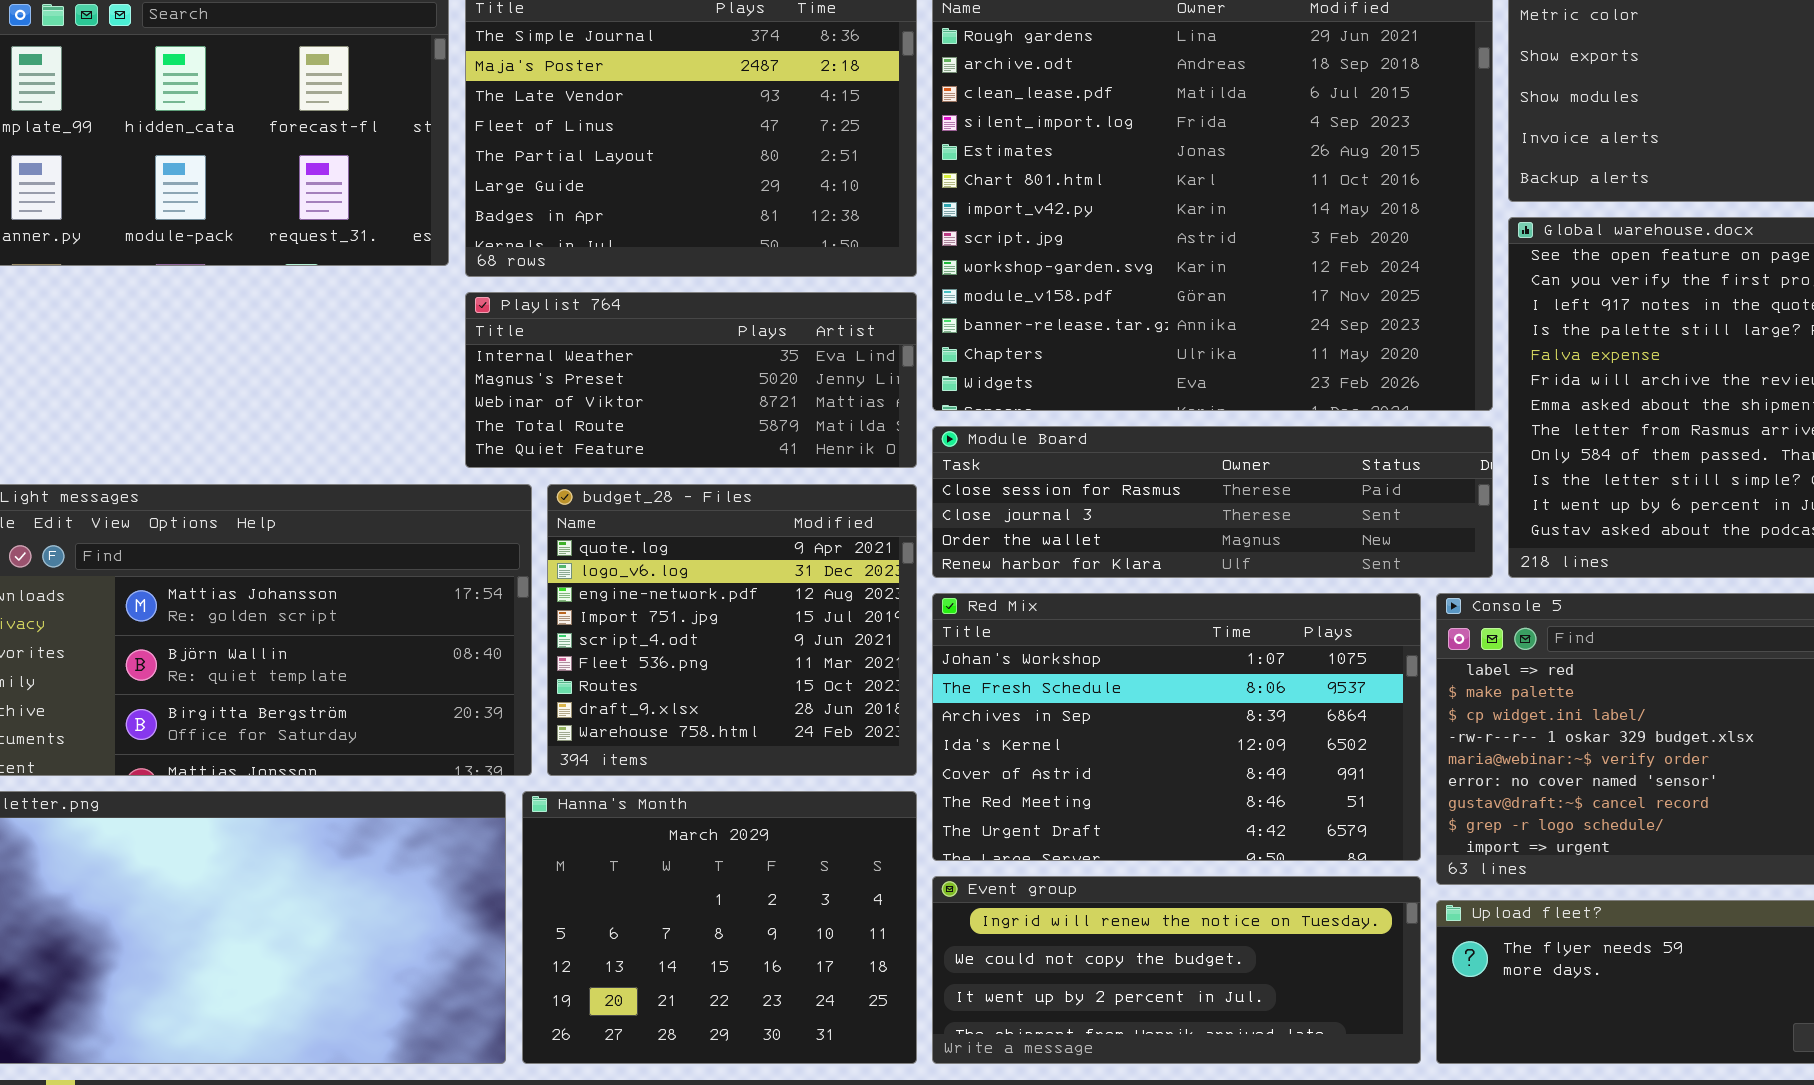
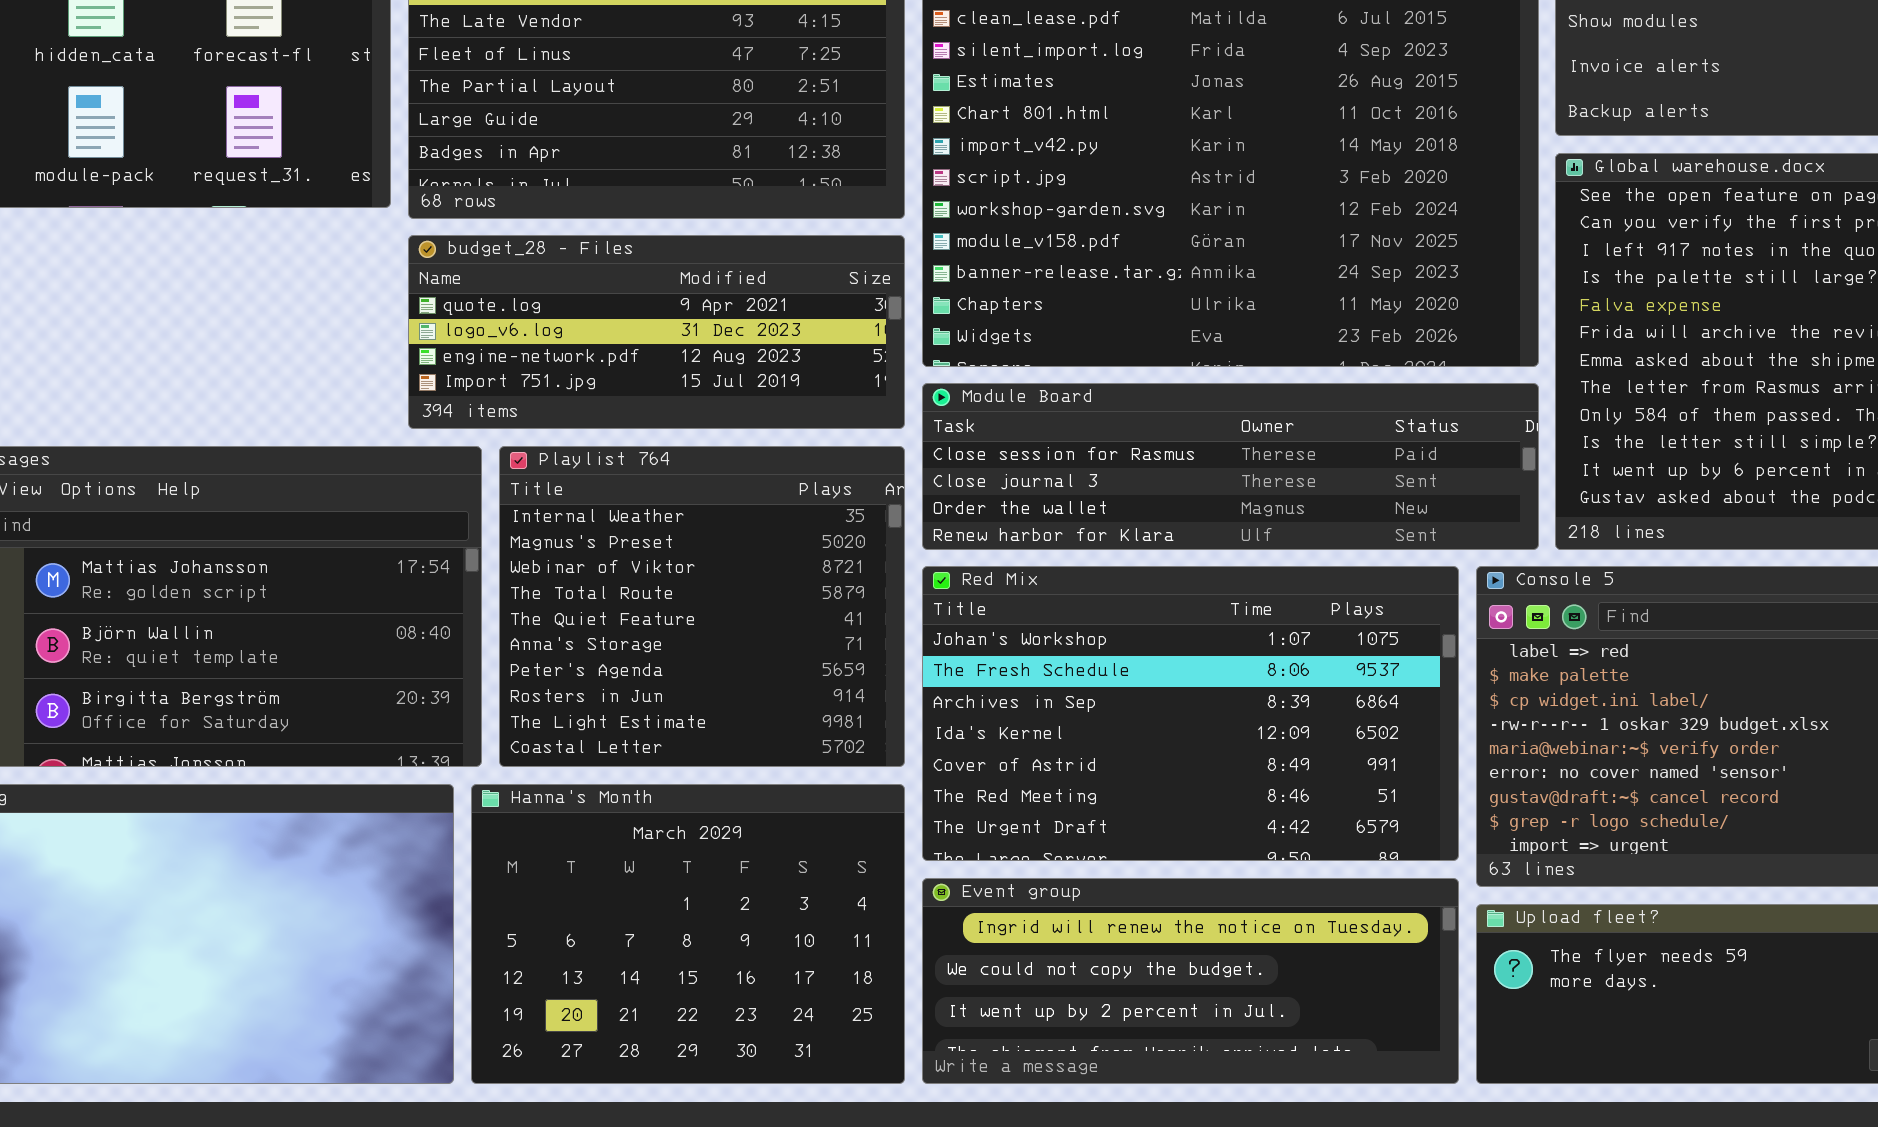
Playlist 764: [465,292,917,468] -> [499,446,905,767], moved, resized
budget_28 - Files: [547,484,917,776] -> [408,235,905,429], moved, resized

